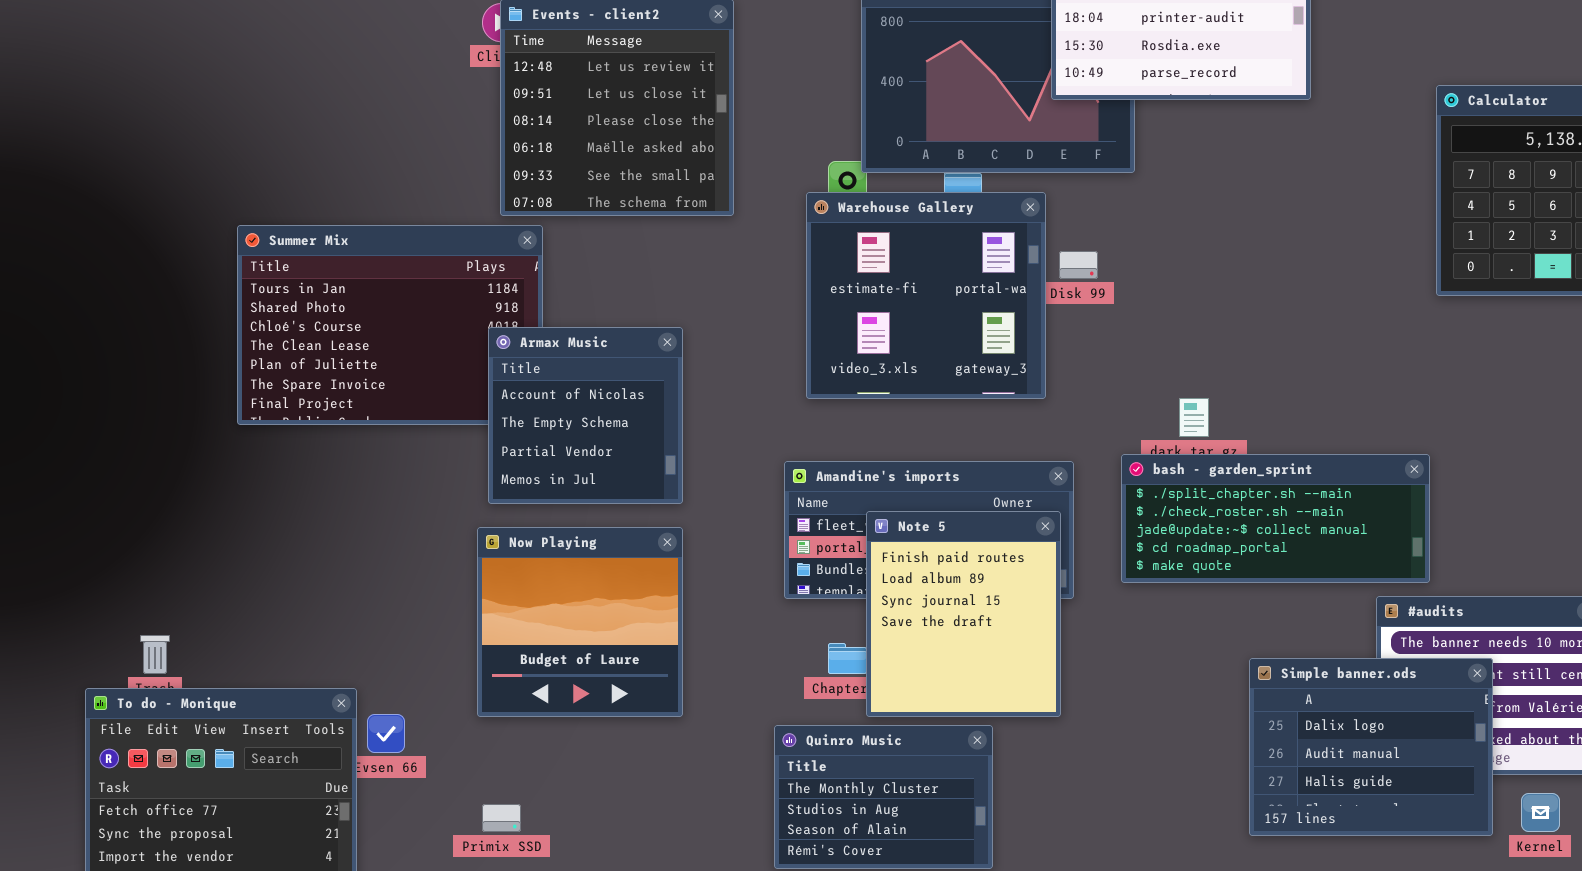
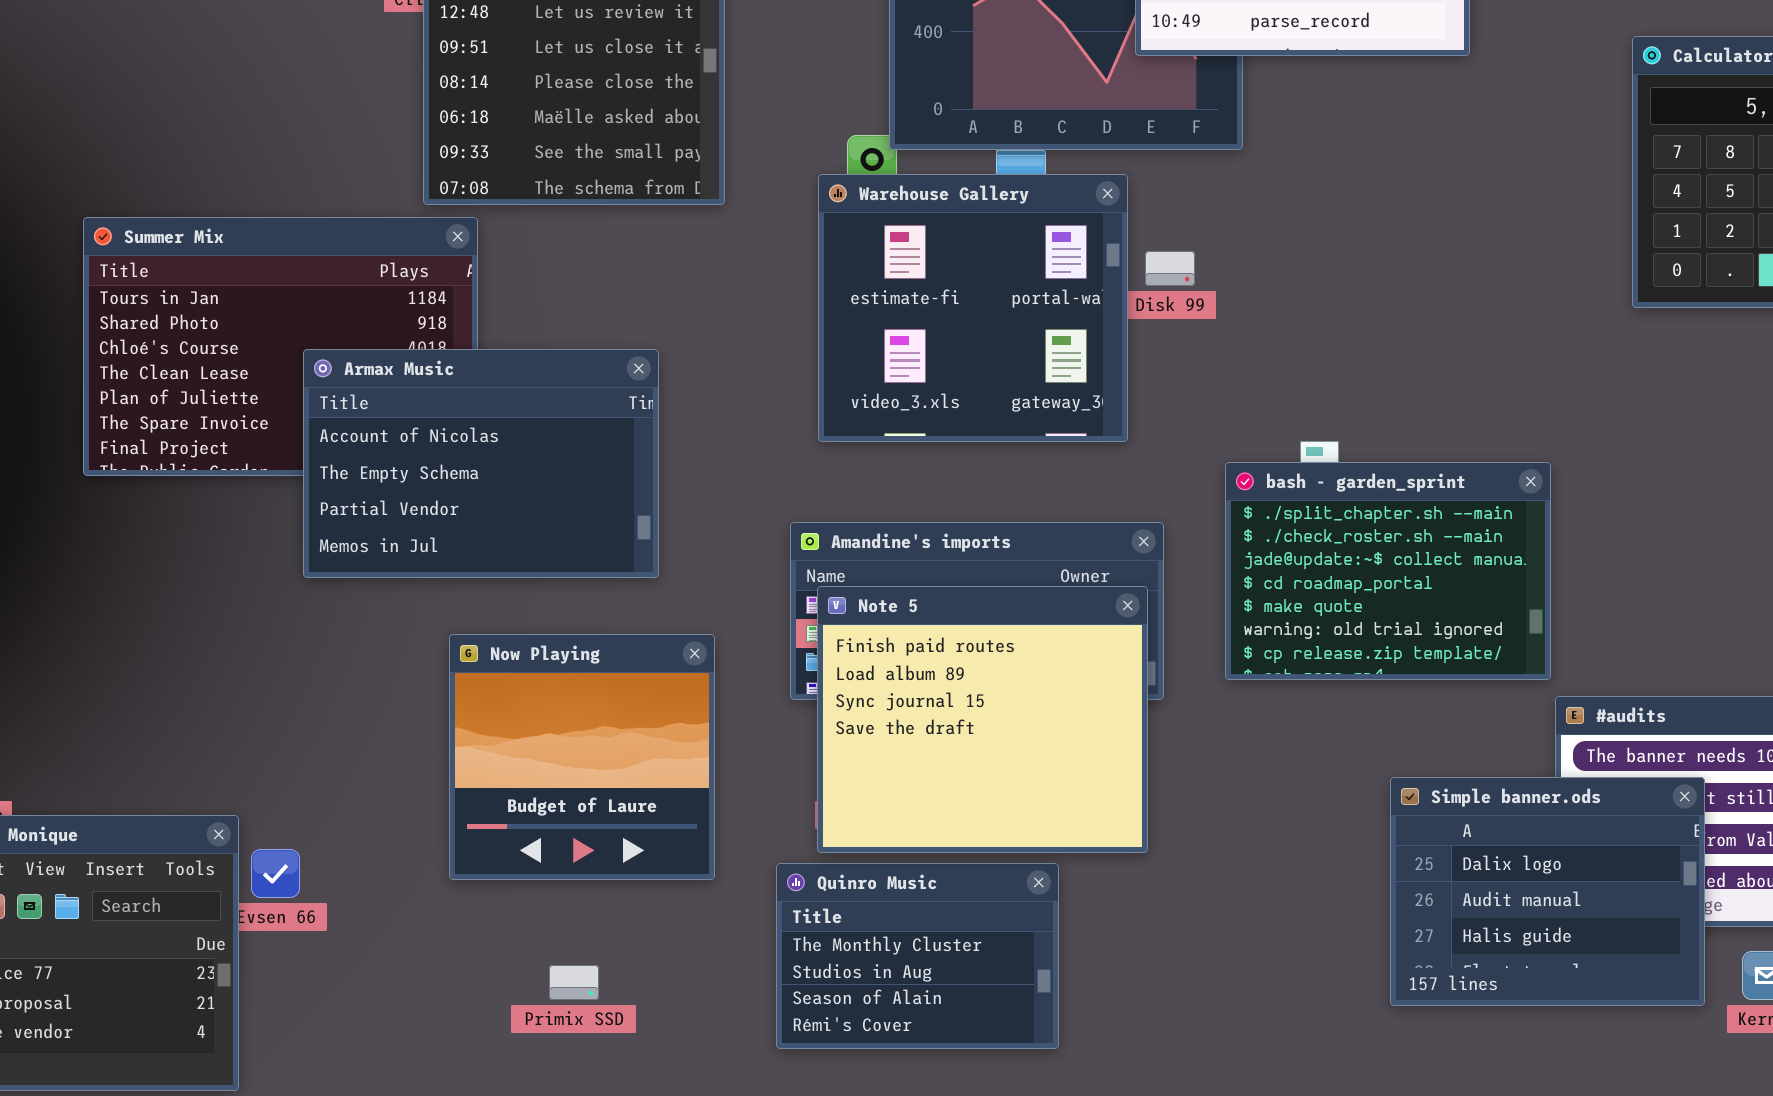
Armax Music: [488,327,683,504] -> [303,349,659,578], resized
bash - garden_sprint: [1121,454,1430,583] -> [1225,462,1551,680], resized
Note 5: [866,511,1061,717] -> [817,586,1148,853], resized
Now Playing: [477,527,683,717] -> [449,634,715,880], moved
Primix SSD: [482,804,521,832] -> [549,965,599,1000], moved

